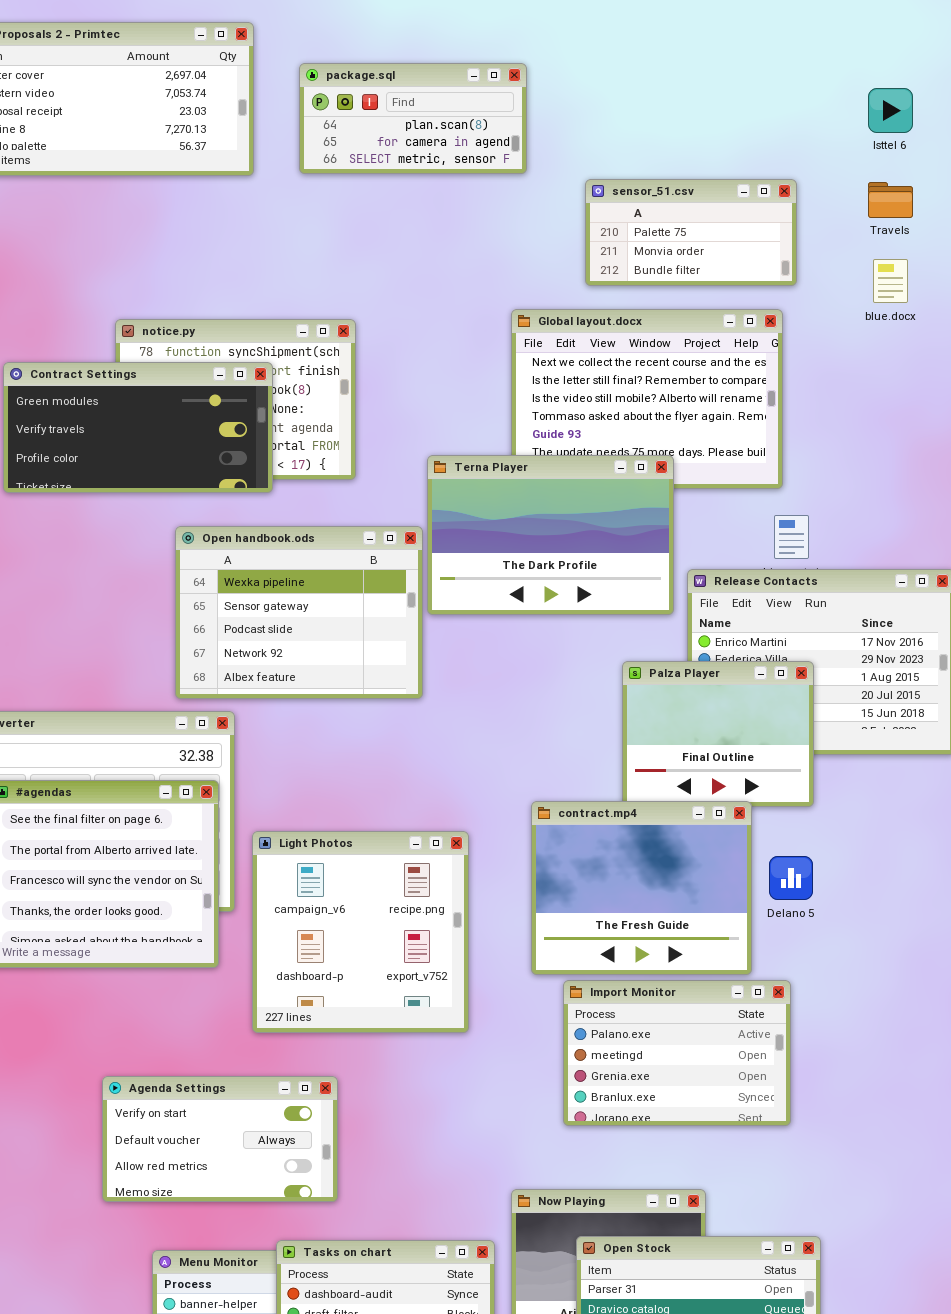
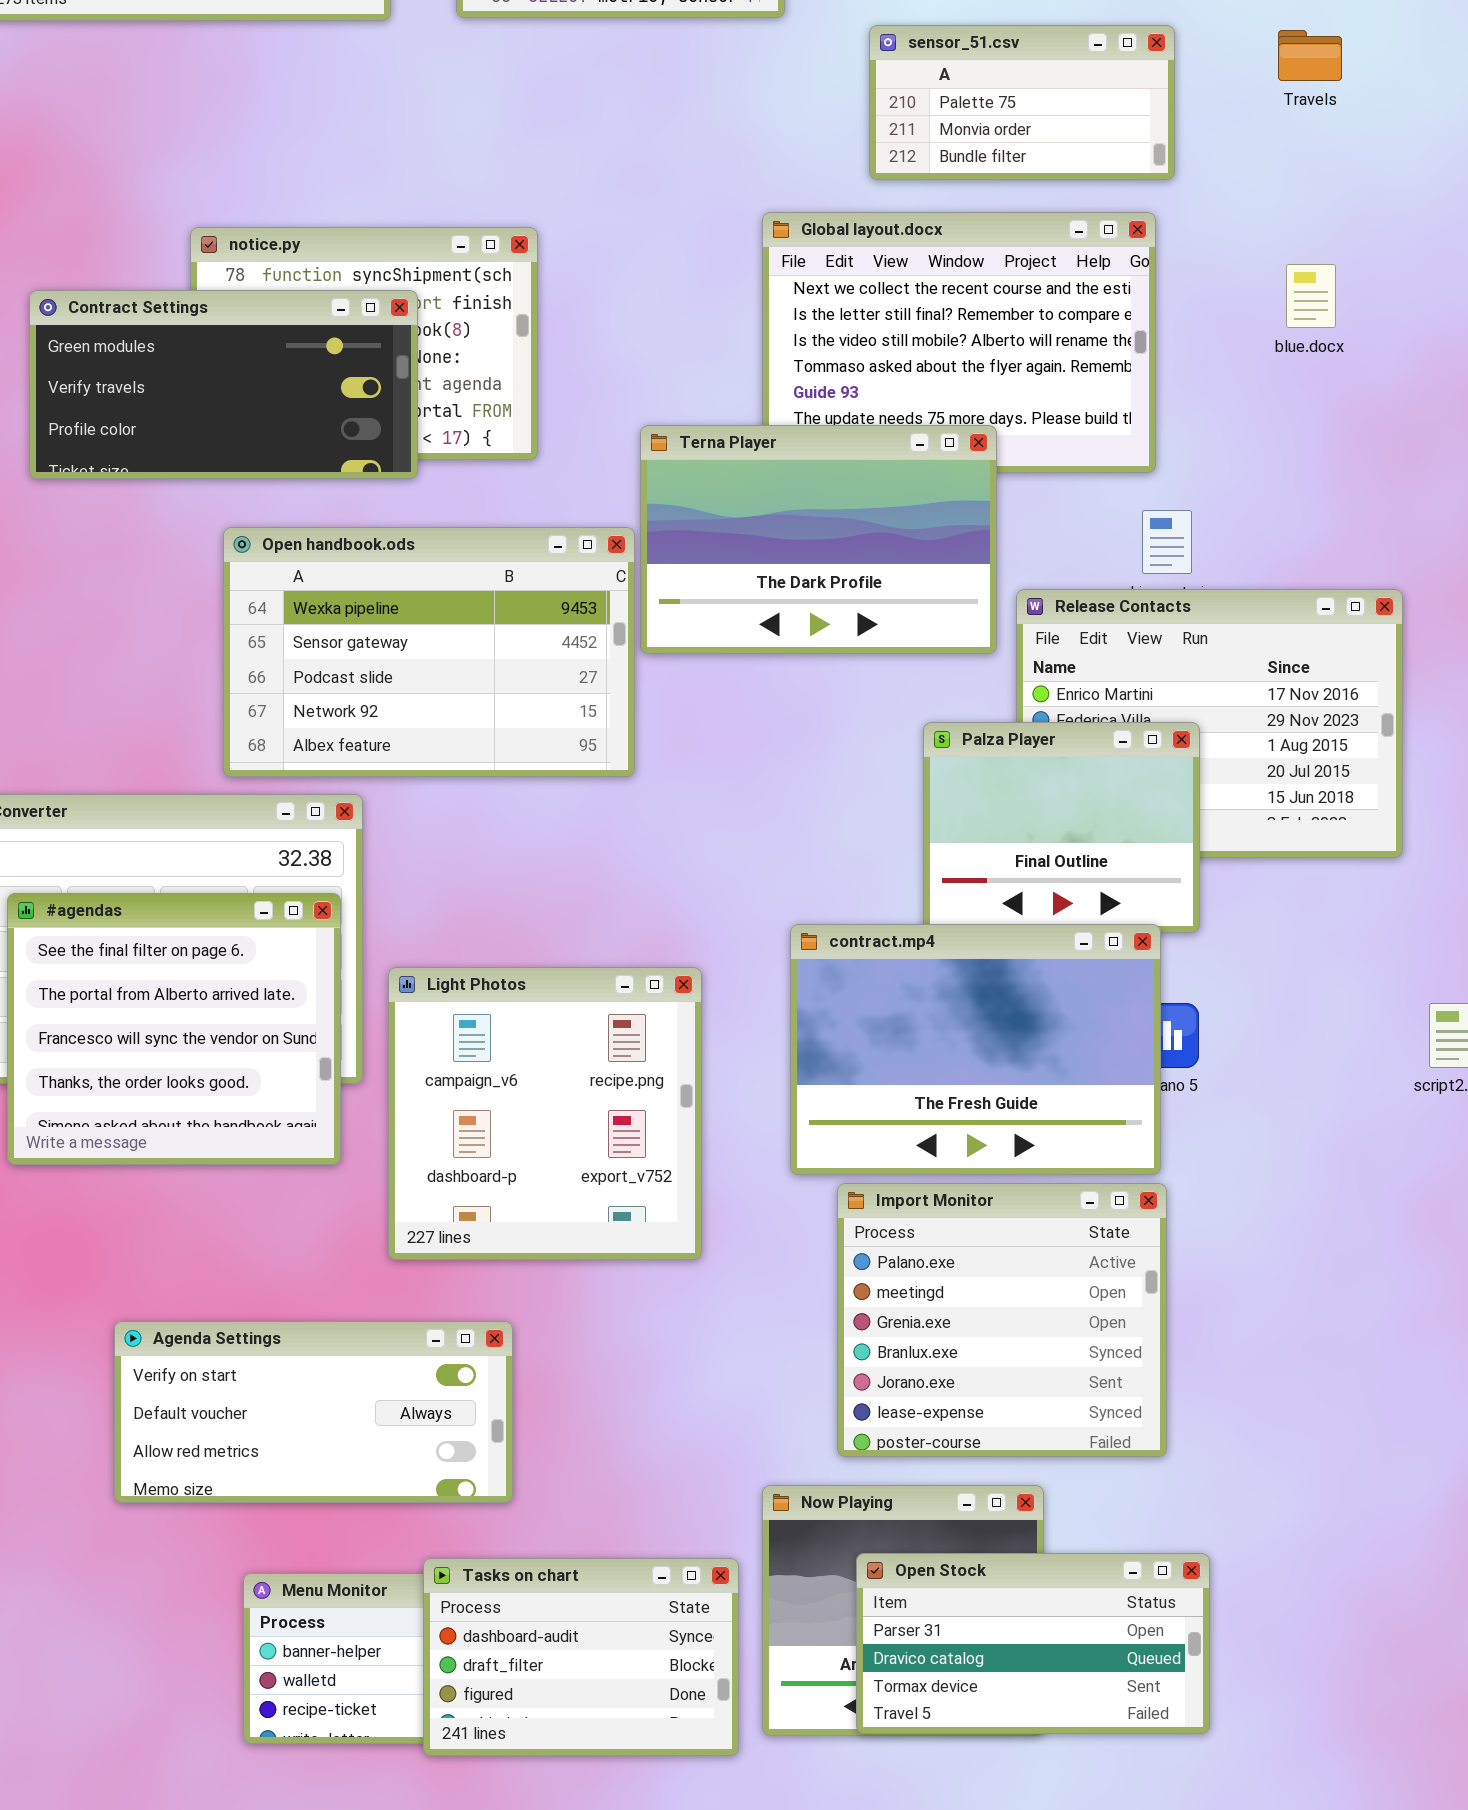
blue.docx: [873,259,908,303] -> [1286,264,1336,328], moved
Open handbook.ods: [175,526,423,699] -> [223,527,635,777], resized
contract.mp4: [531,801,752,975] -> [790,924,1161,1175], resized
Import Monitor: [563,980,791,1126] -> [837,1183,1167,1457], resized
Agenda Settings: [102,1076,338,1202] -> [114,1321,513,1503], resized

